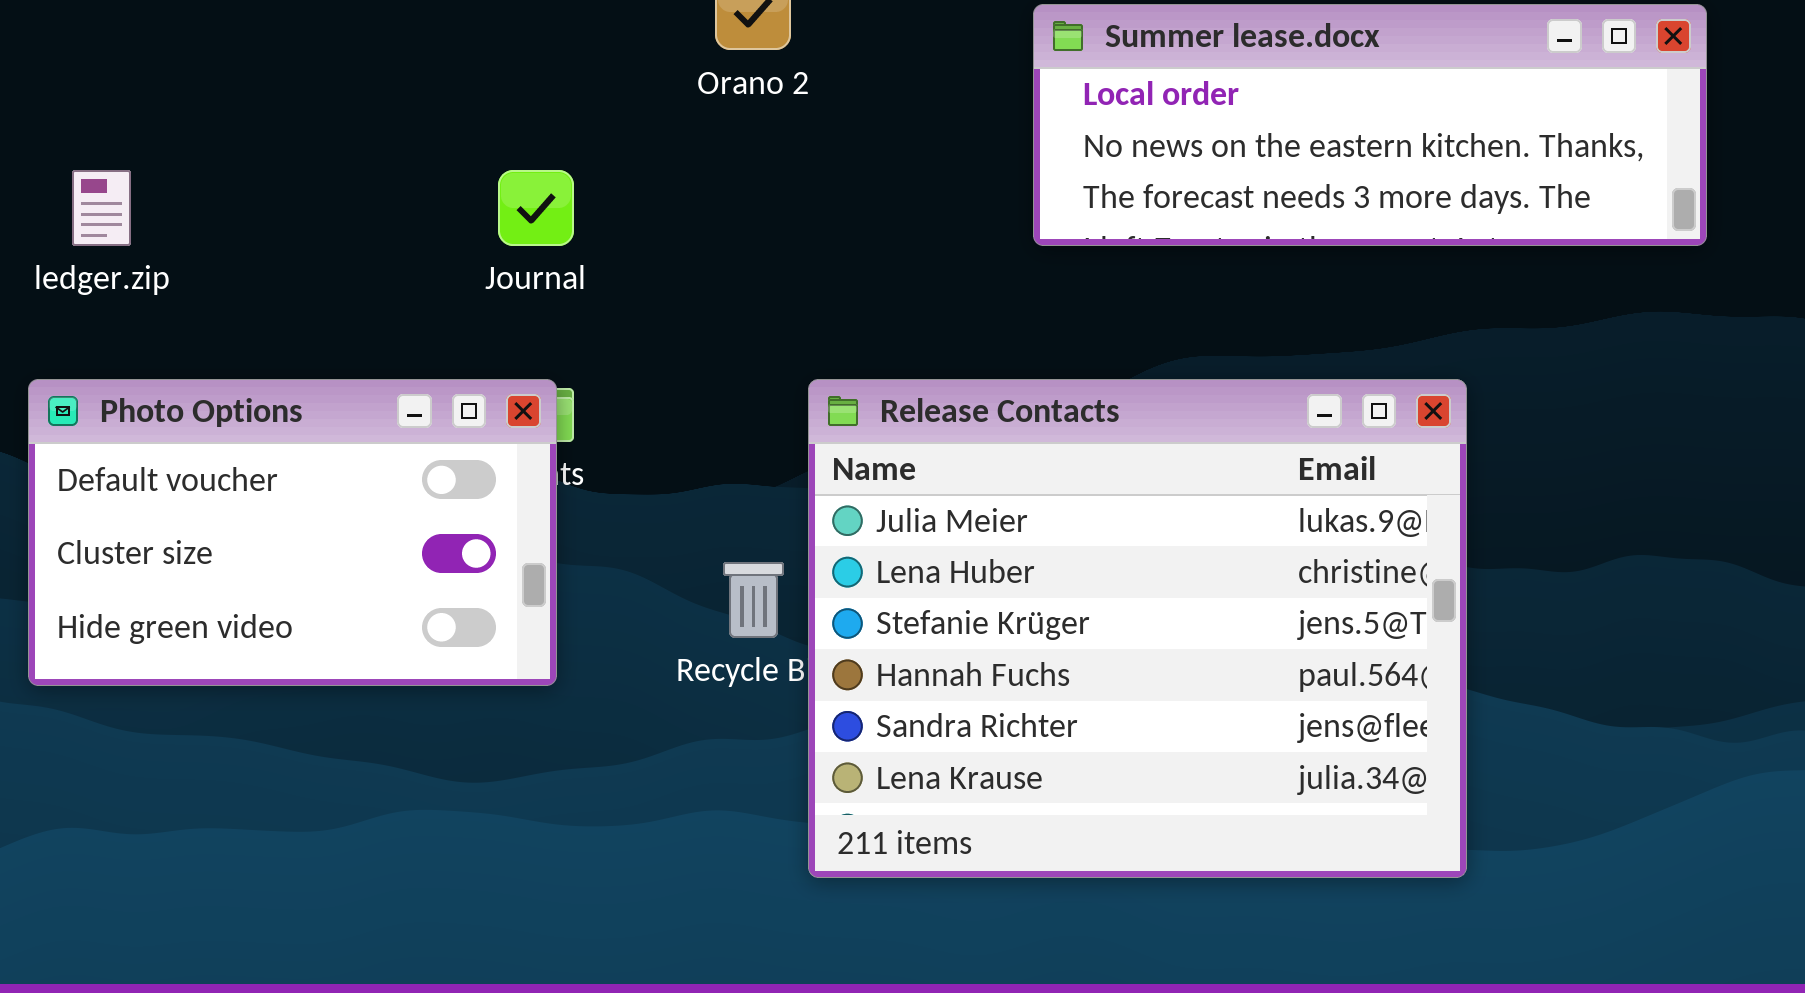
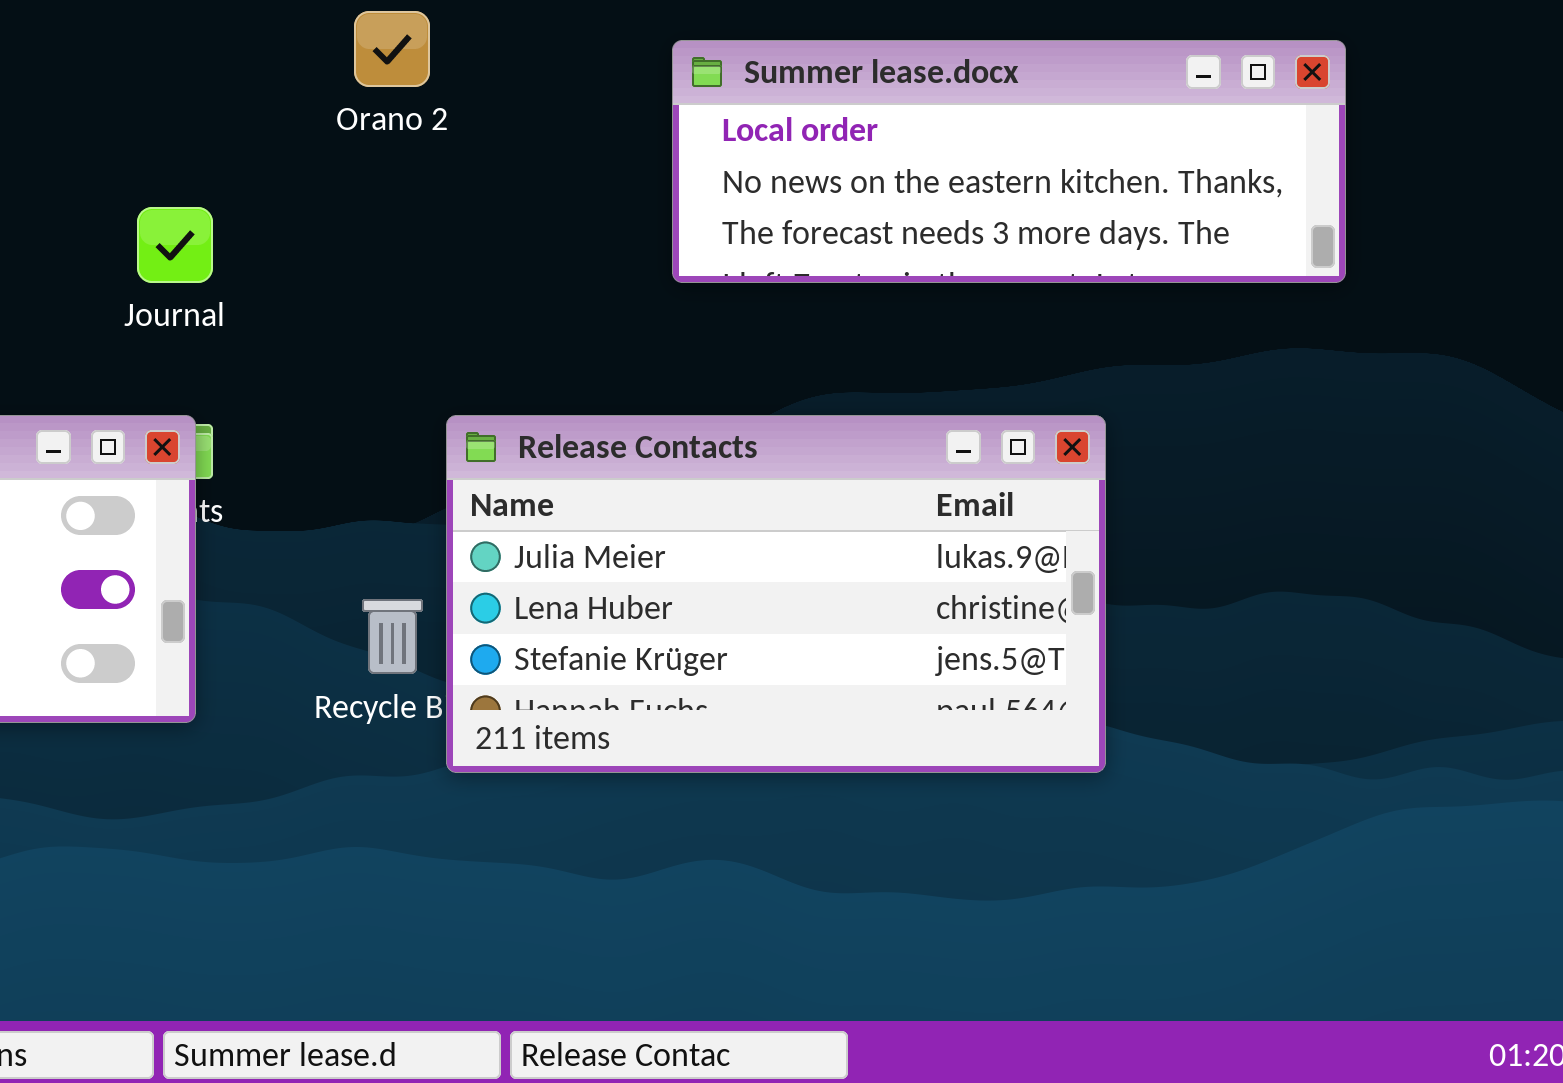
Release Contacts: [808,379,1467,878] -> [446,415,1106,773], resized

